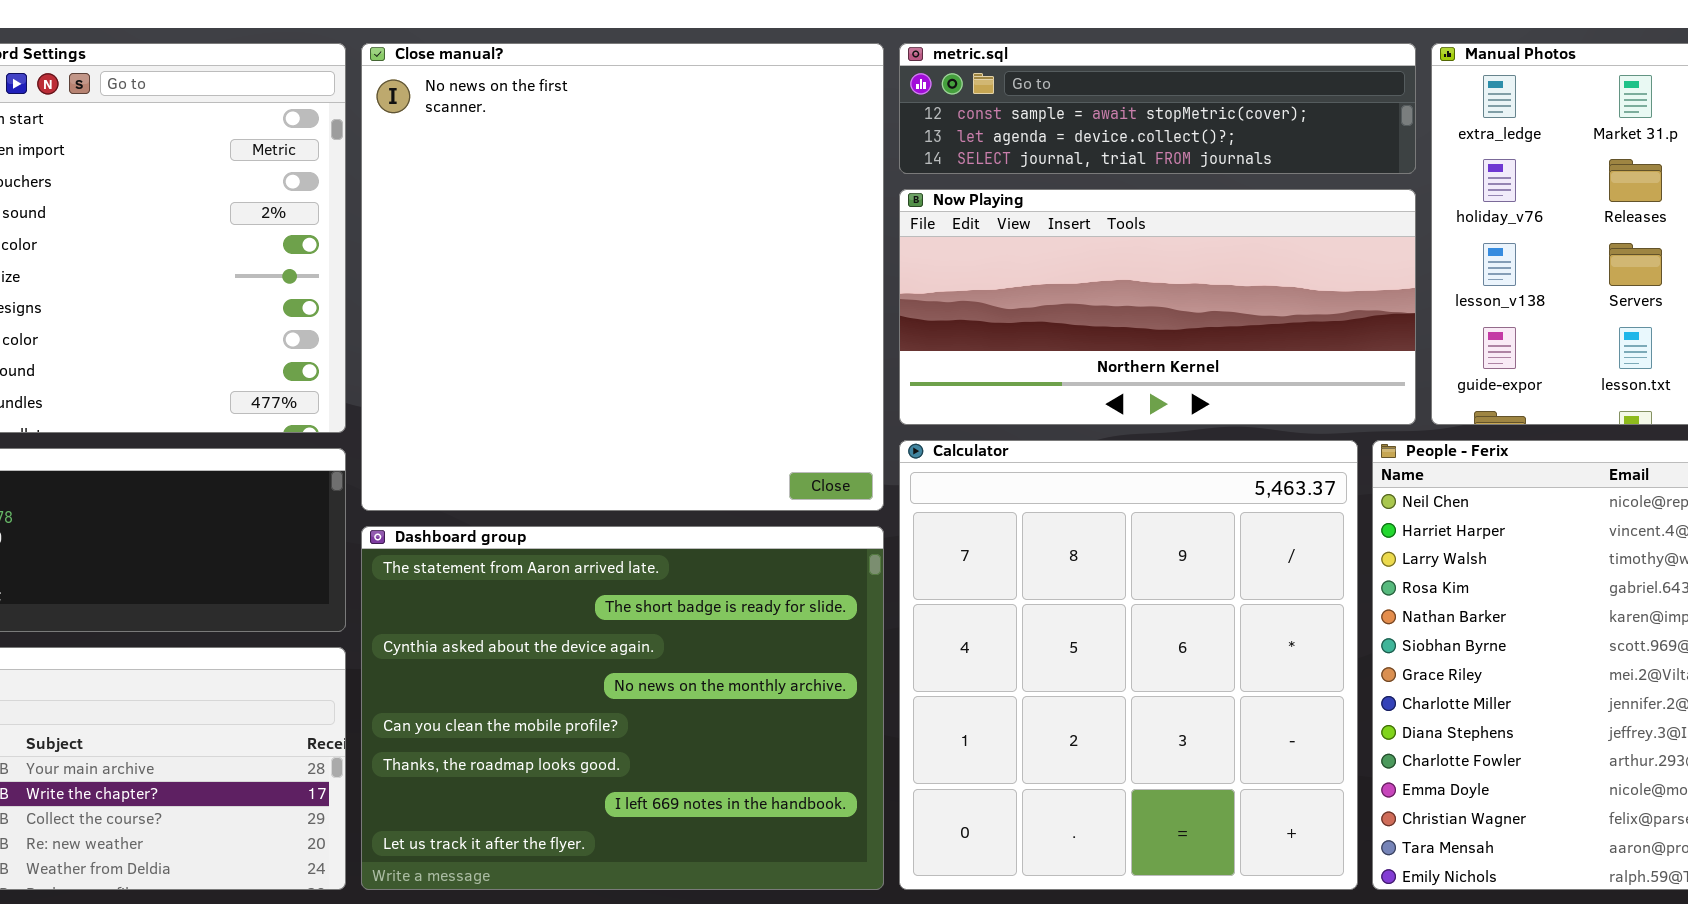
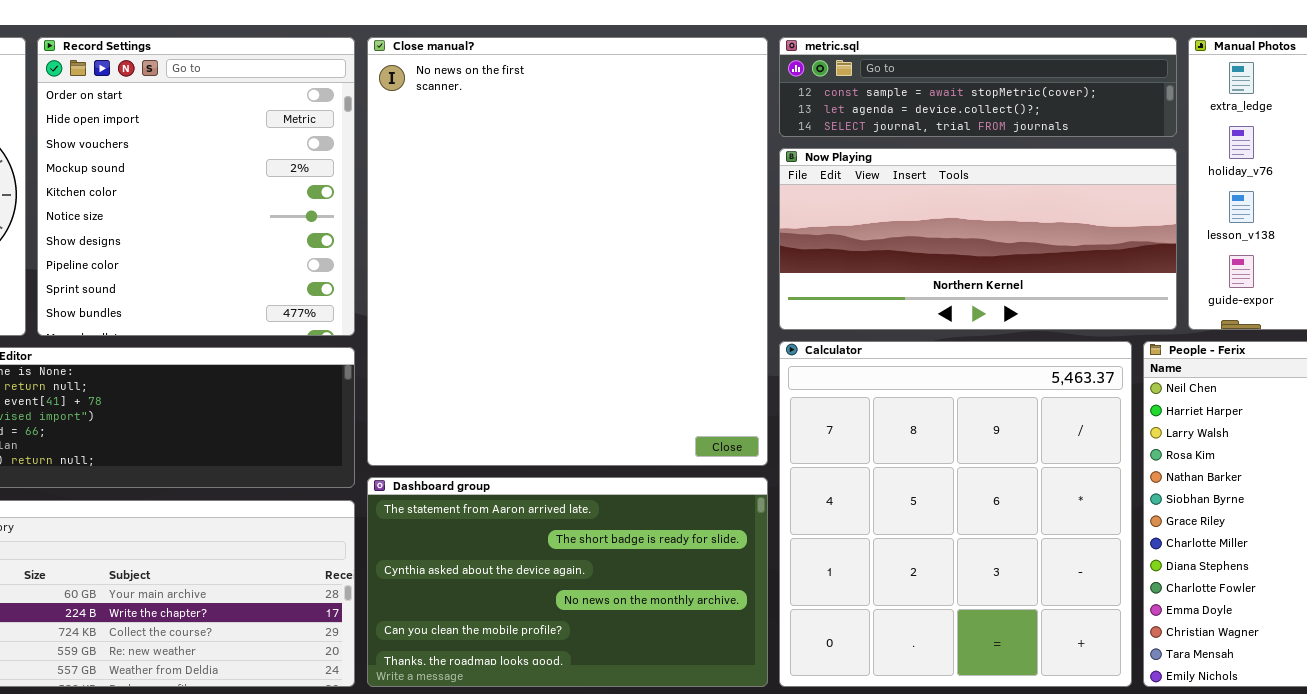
Close manual?: [361,43,884,511] -> [367,37,768,466], resized
Dashboard group: [361,526,884,890] -> [367,477,768,687], resized

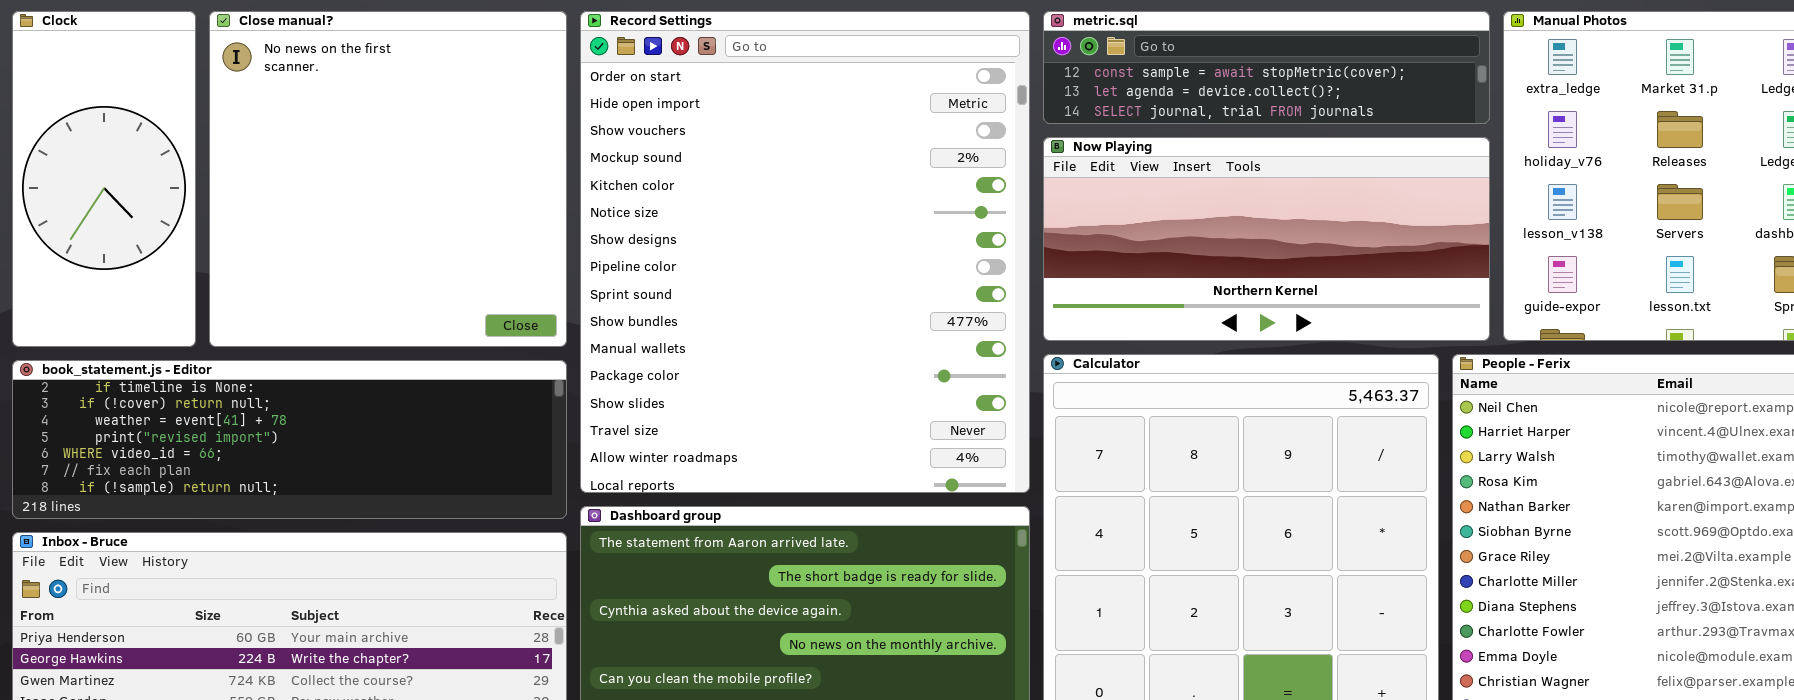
Record Settings: [37,37,355,336] -> [580,11,1030,493], moved, resized
Close manual?: [367,37,768,466] -> [209,11,567,347], moved, resized

